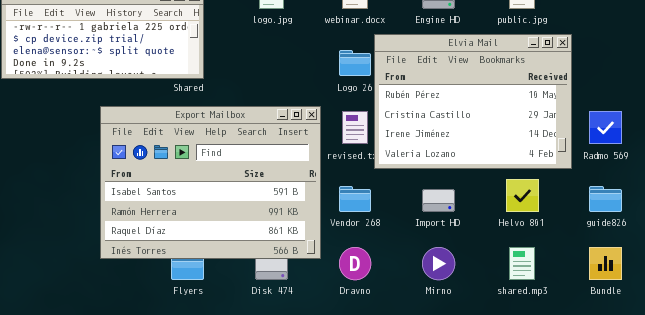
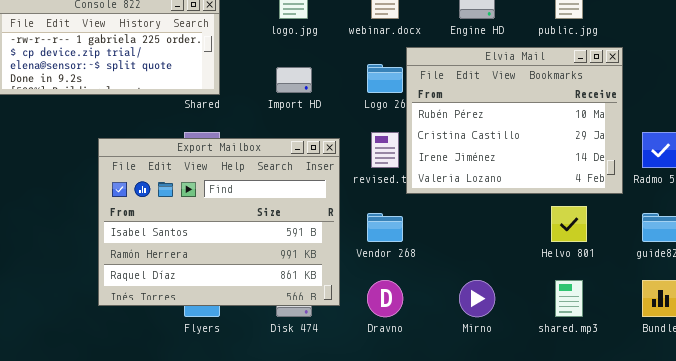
Export Mailbox: [100,106,321,259] -> [98,138,340,306], moved
Import HD: [422,189,455,212] -> [276,67,312,93], moved

